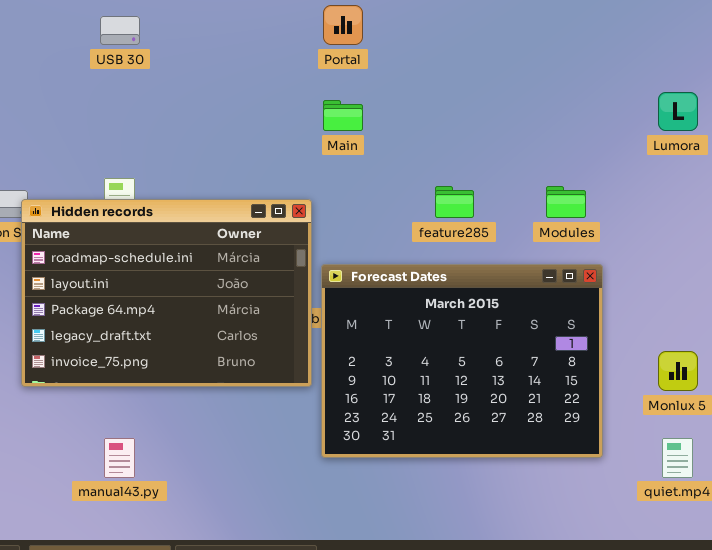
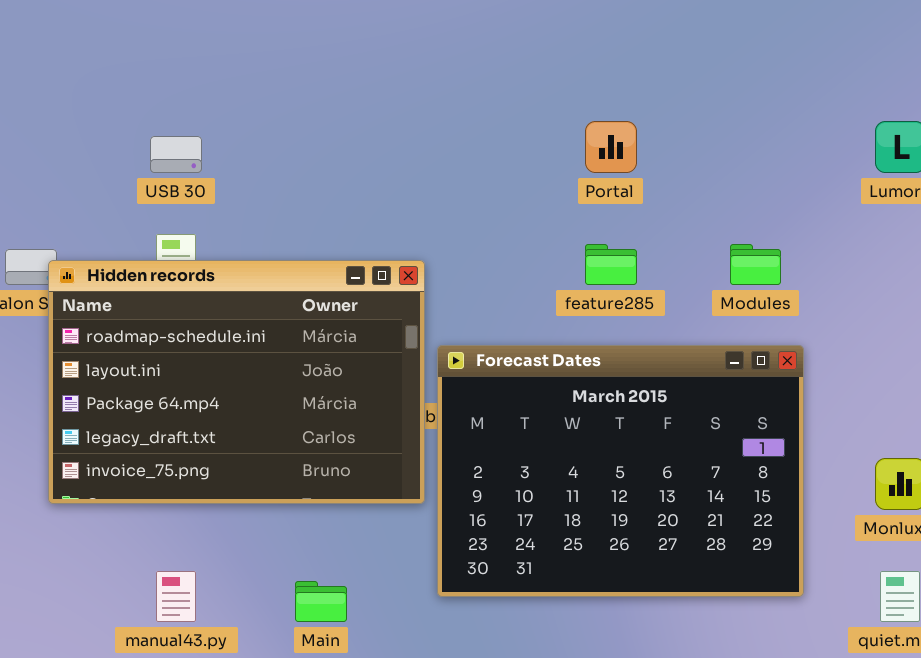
Portal: [323,5,363,45] -> [585,121,637,173], moved
USB 30: [100,16,140,45] -> [150,136,202,173], moved
Main: [323,100,363,131] -> [295,581,347,622], moved

